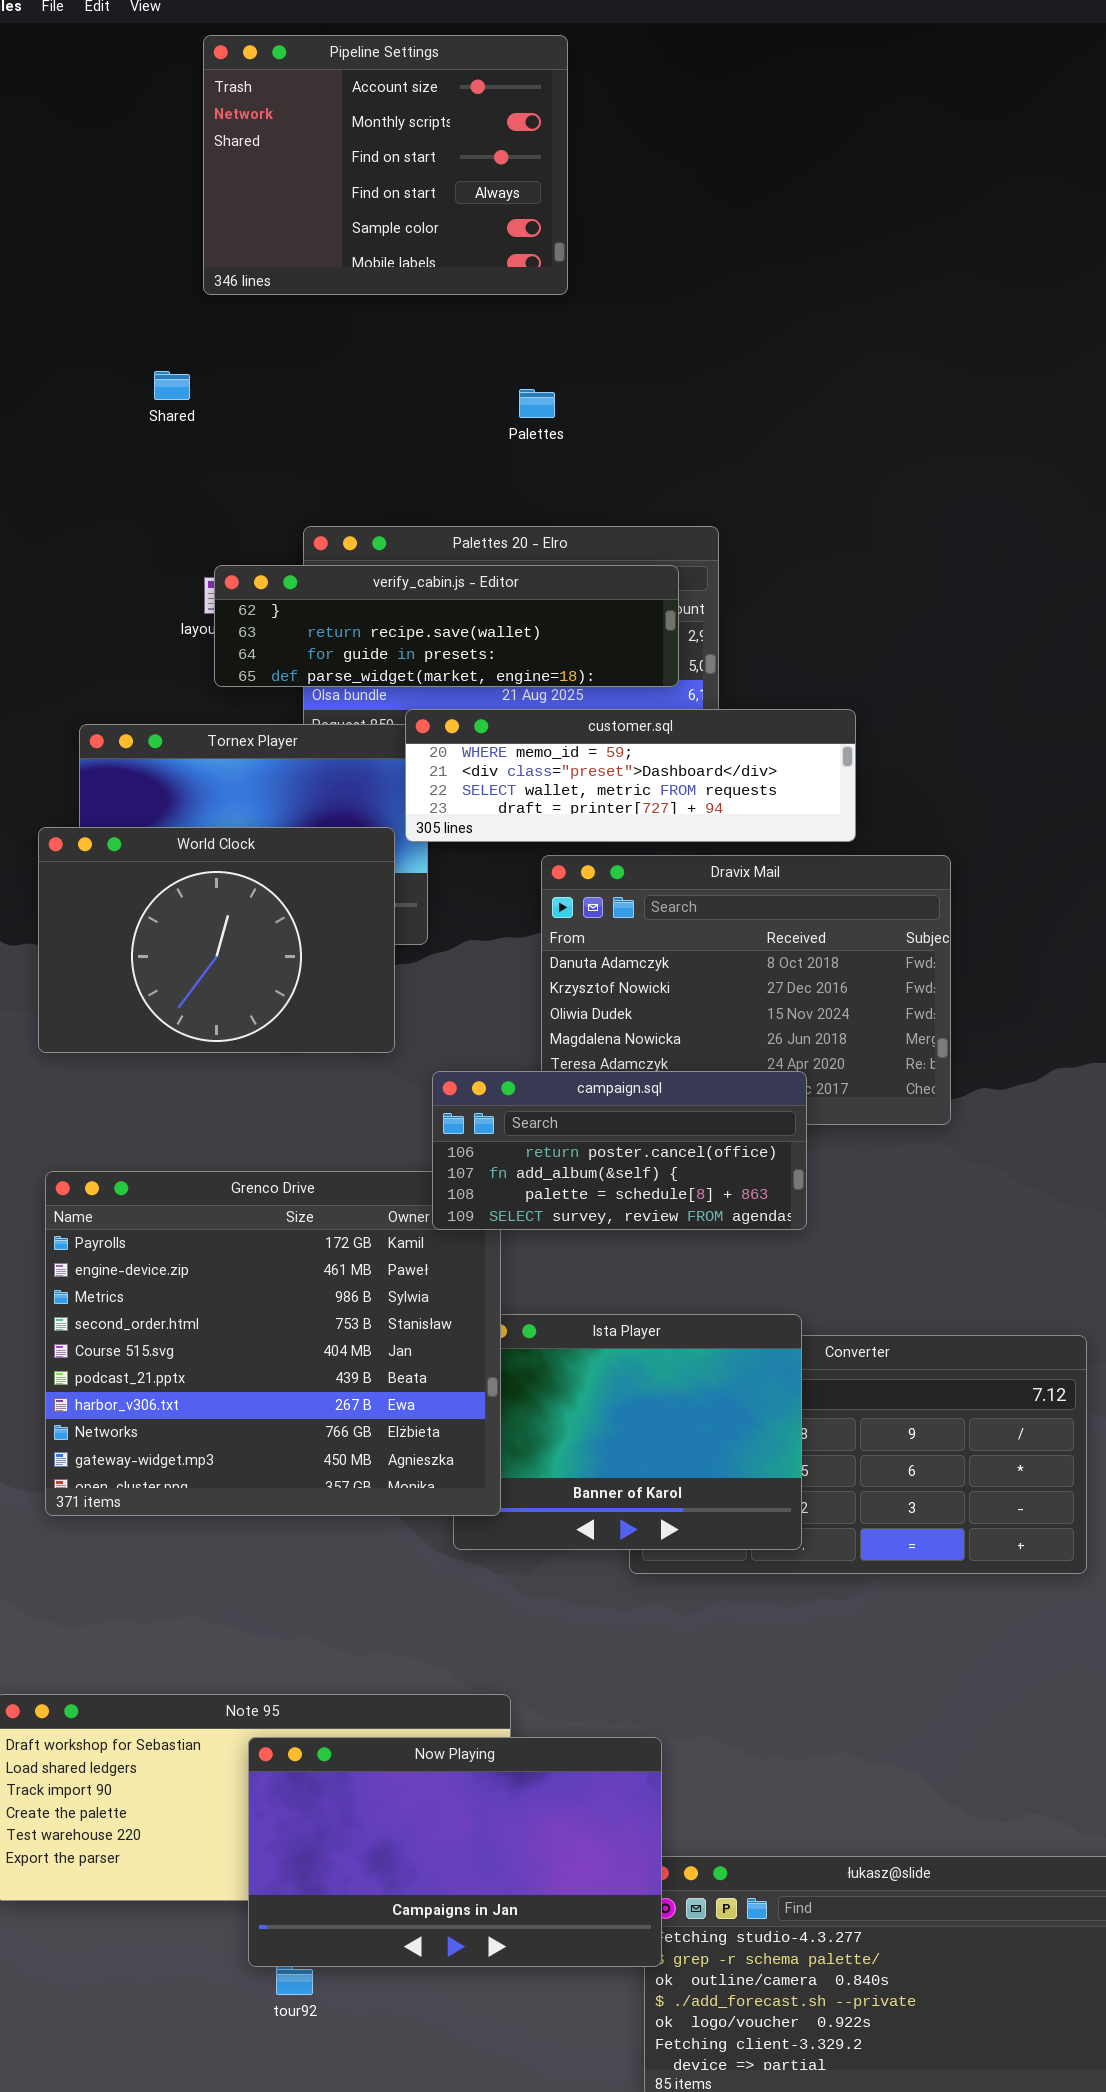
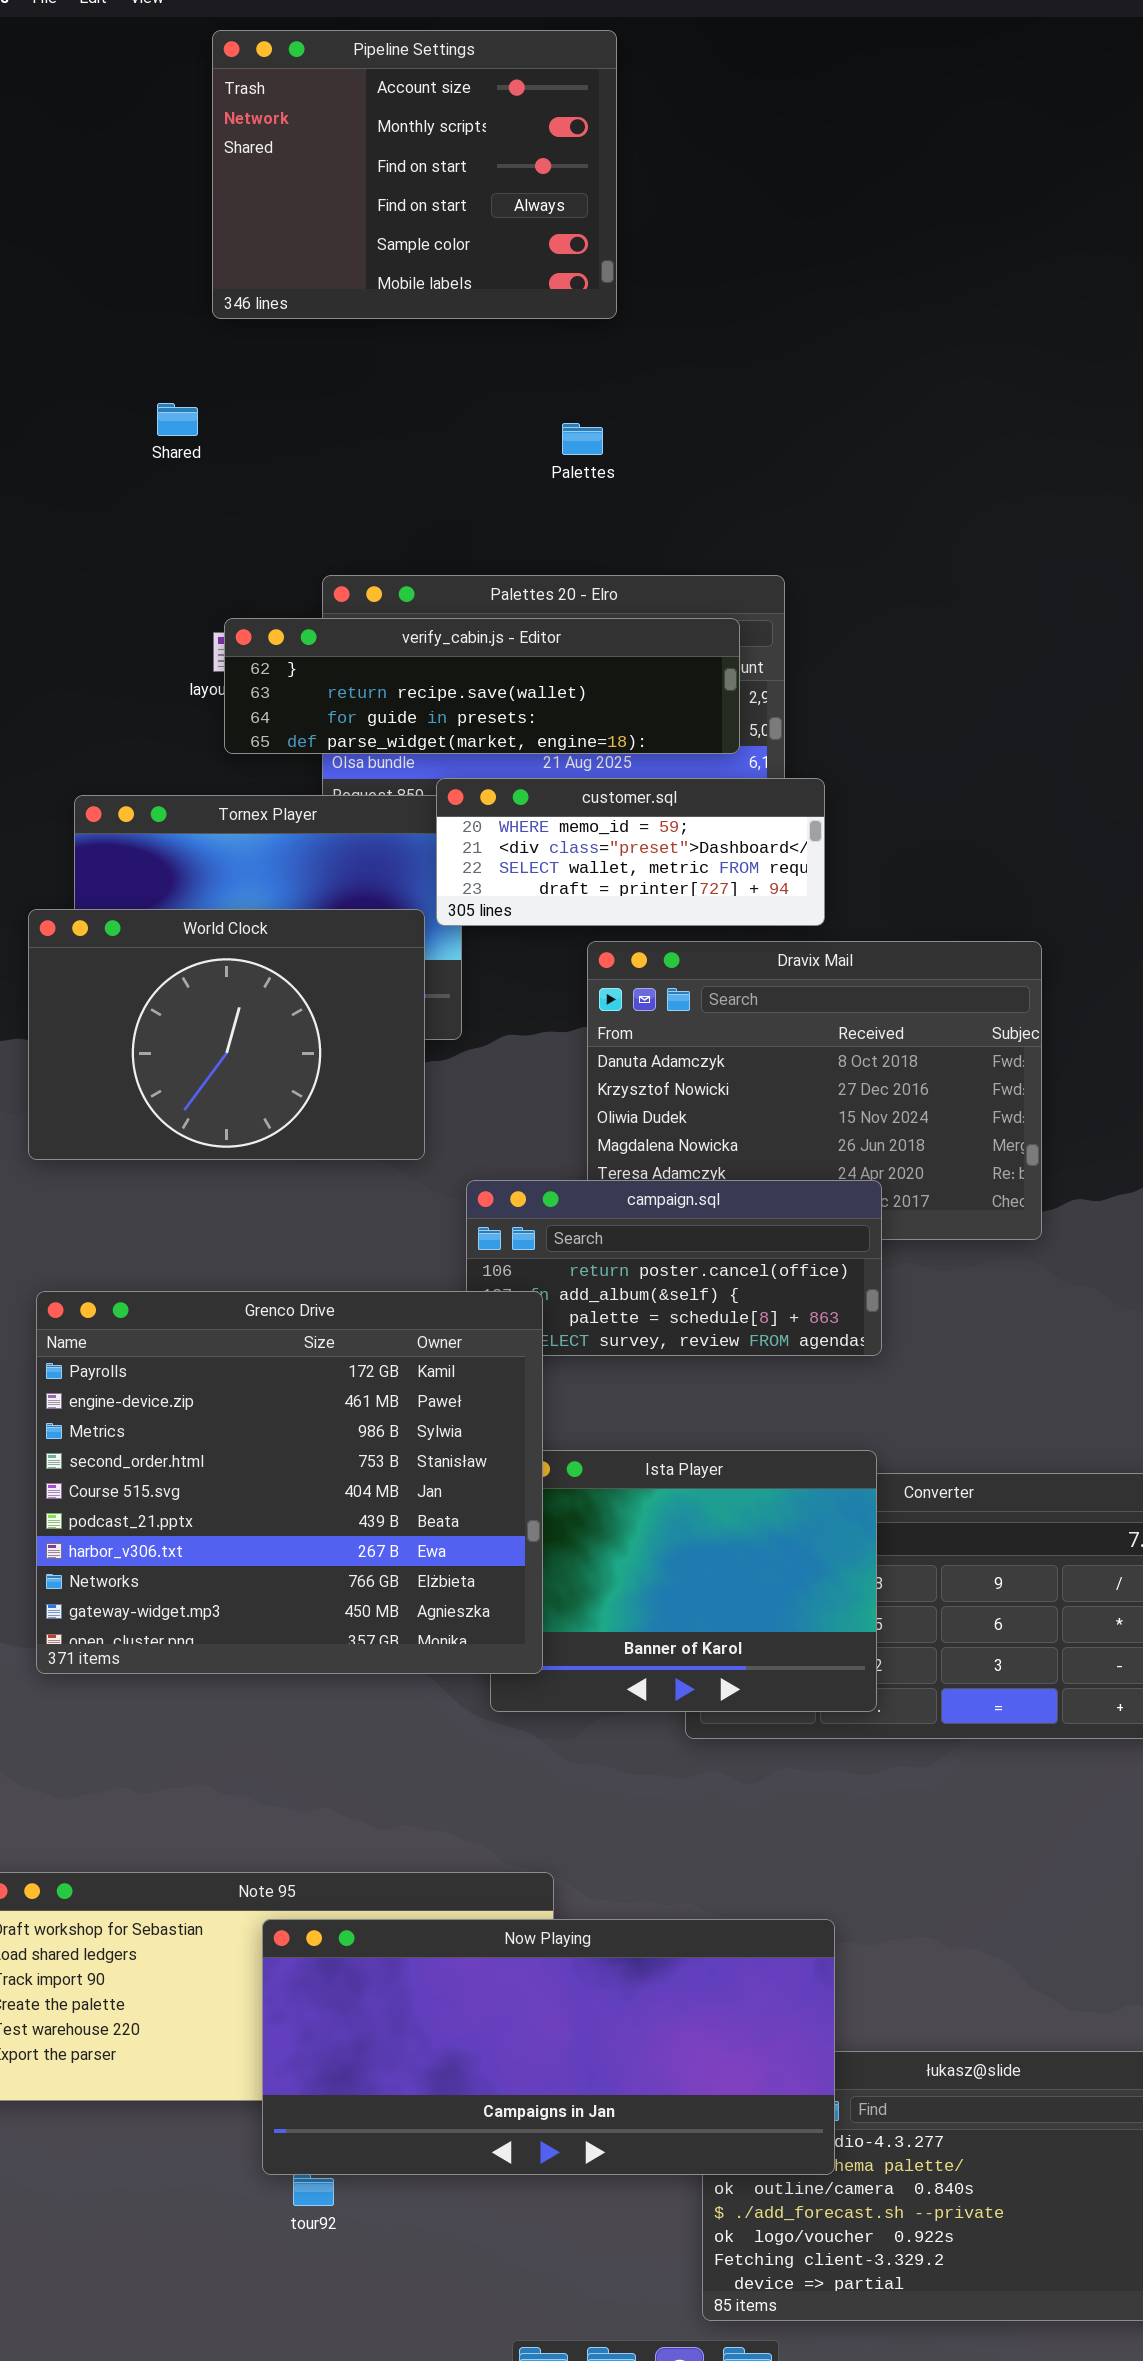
customer.sql: [405,709,856,842] -> [436,778,825,926], resized
Grenco Drive: [45,1171,501,1516] -> [36,1291,543,1674], raised
Now Playing: [248,1737,662,1967] -> [262,1919,835,2175], resized

